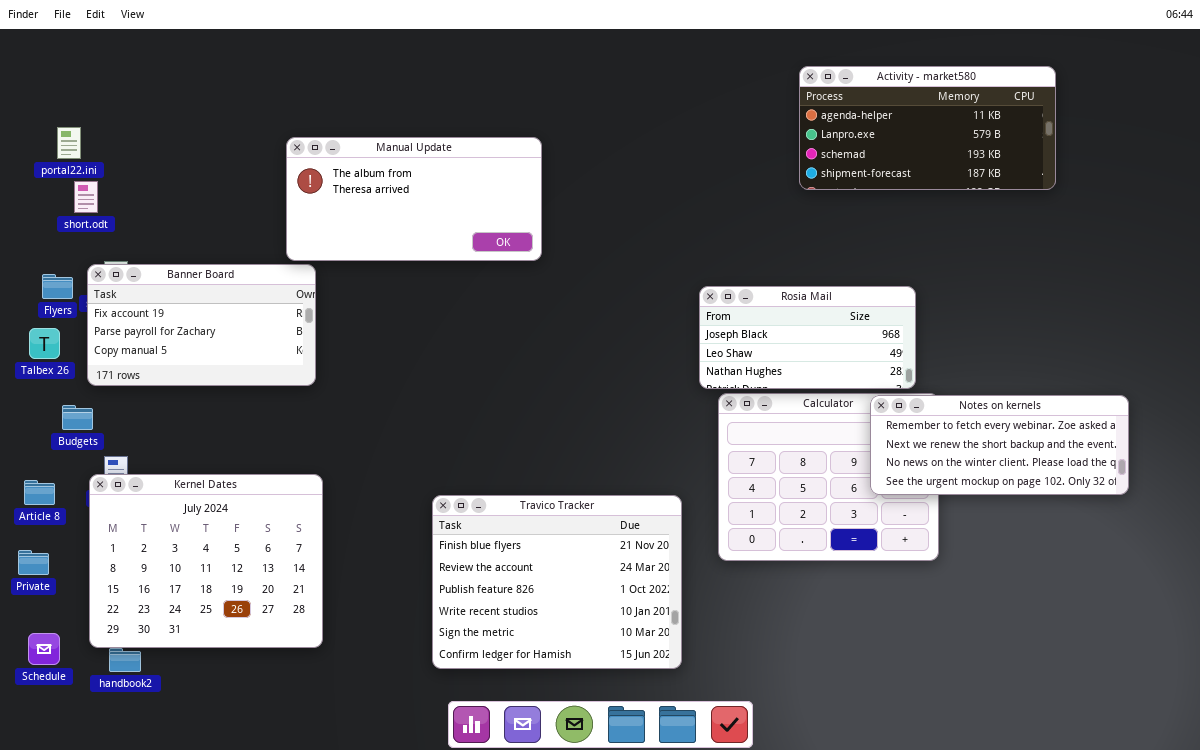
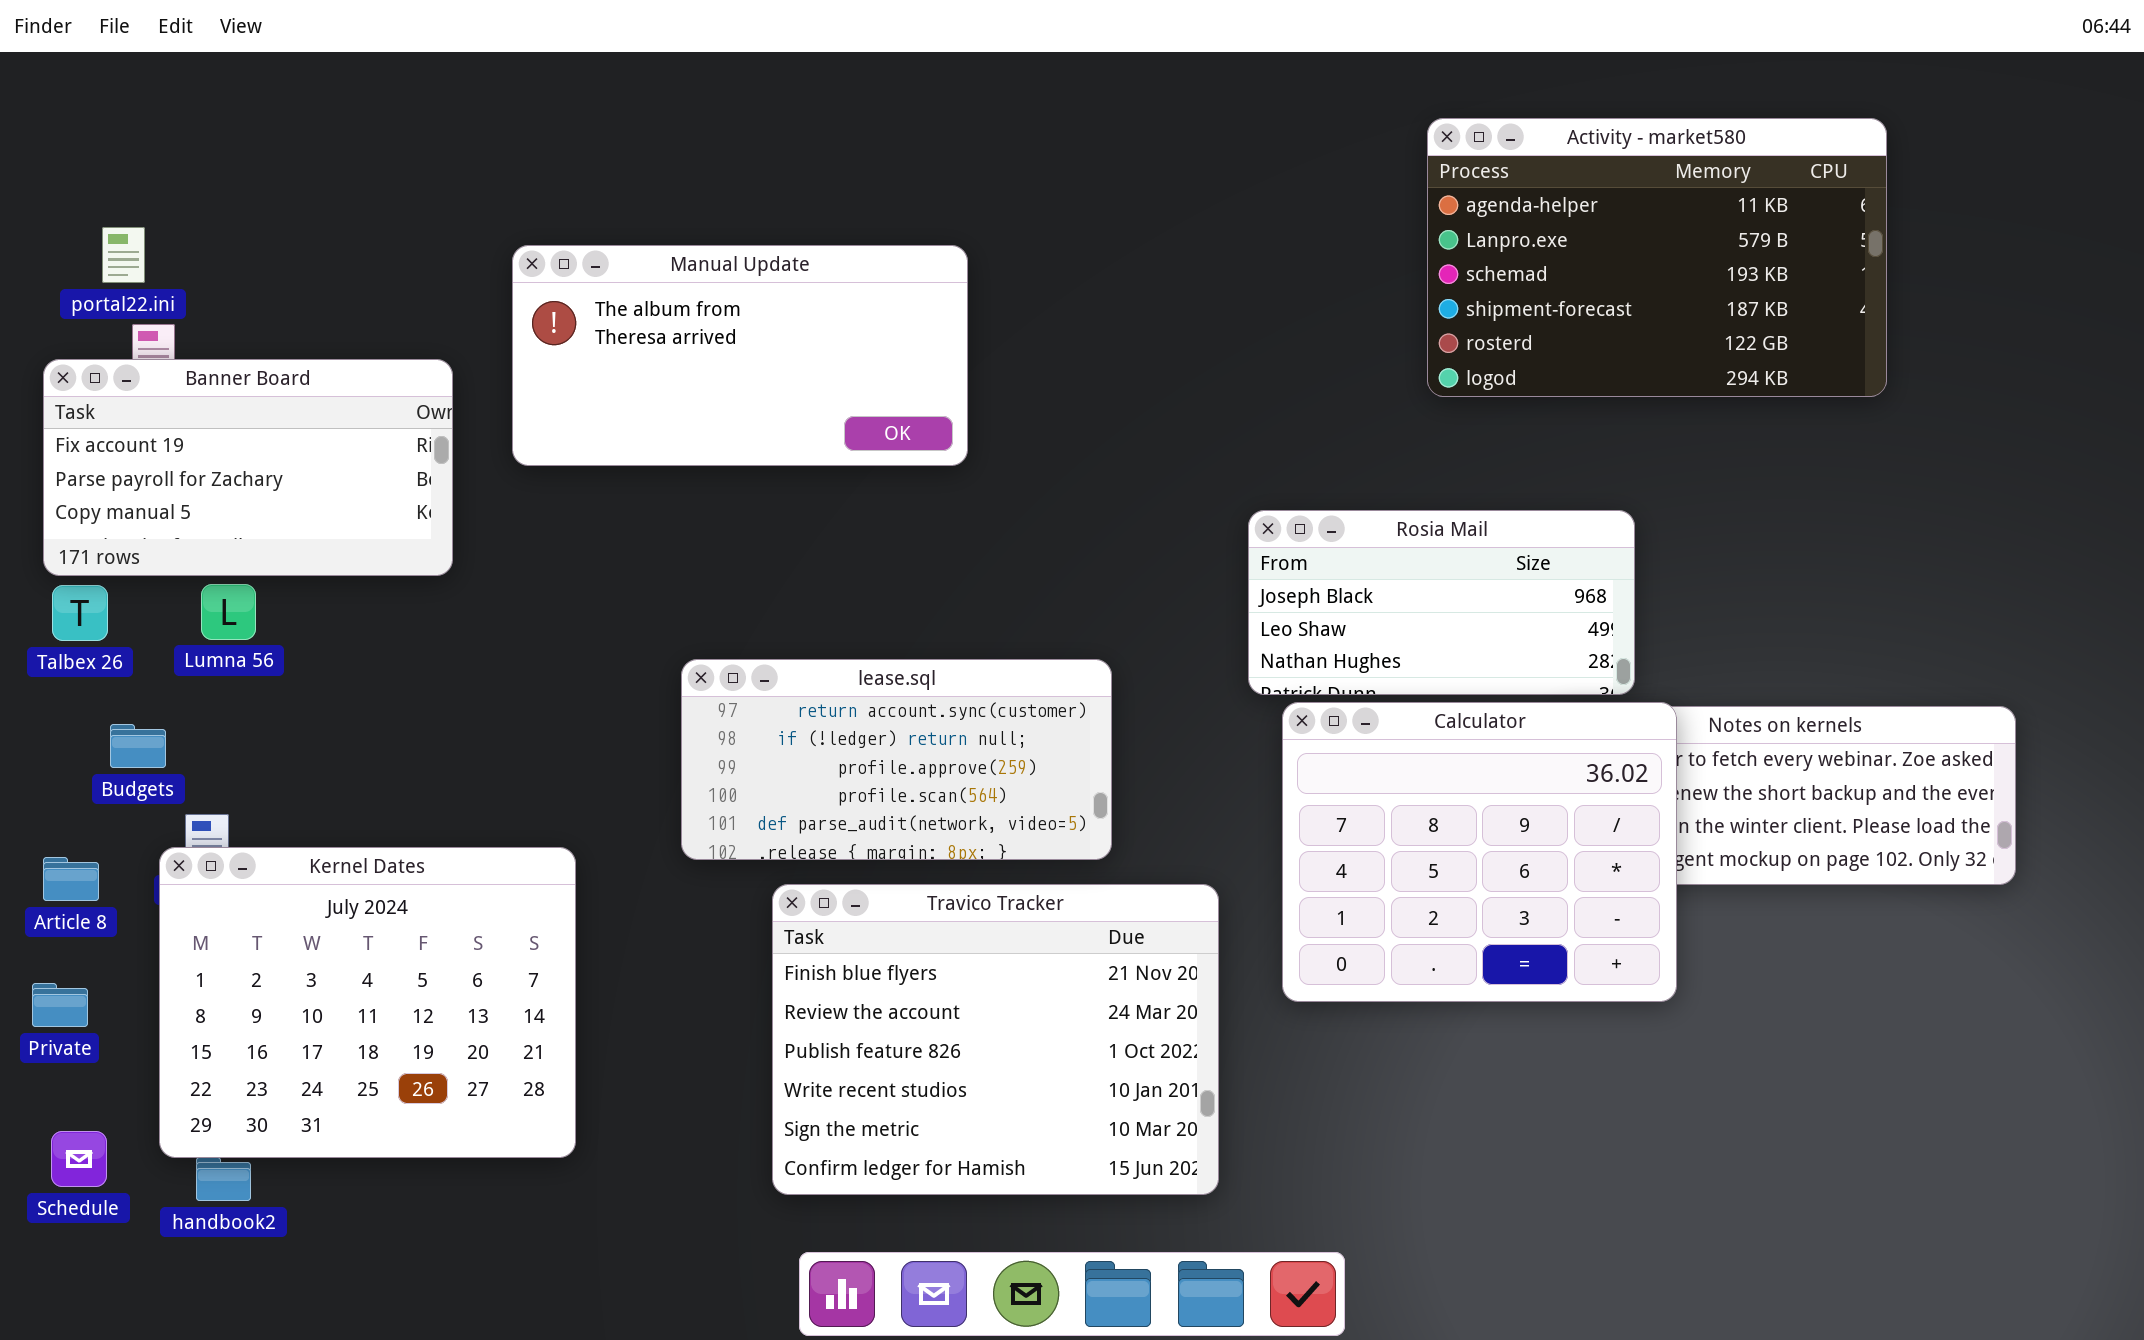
Activity - market580: [799,66,1056,190] -> [1427,118,1887,397], resized
Banner Board: [87,264,316,386] -> [43,359,453,576], moved
lease.sql: none -> [681,659,1112,860], opened
Calculator: [718,393,939,561] -> [1282,702,1677,1002], raised

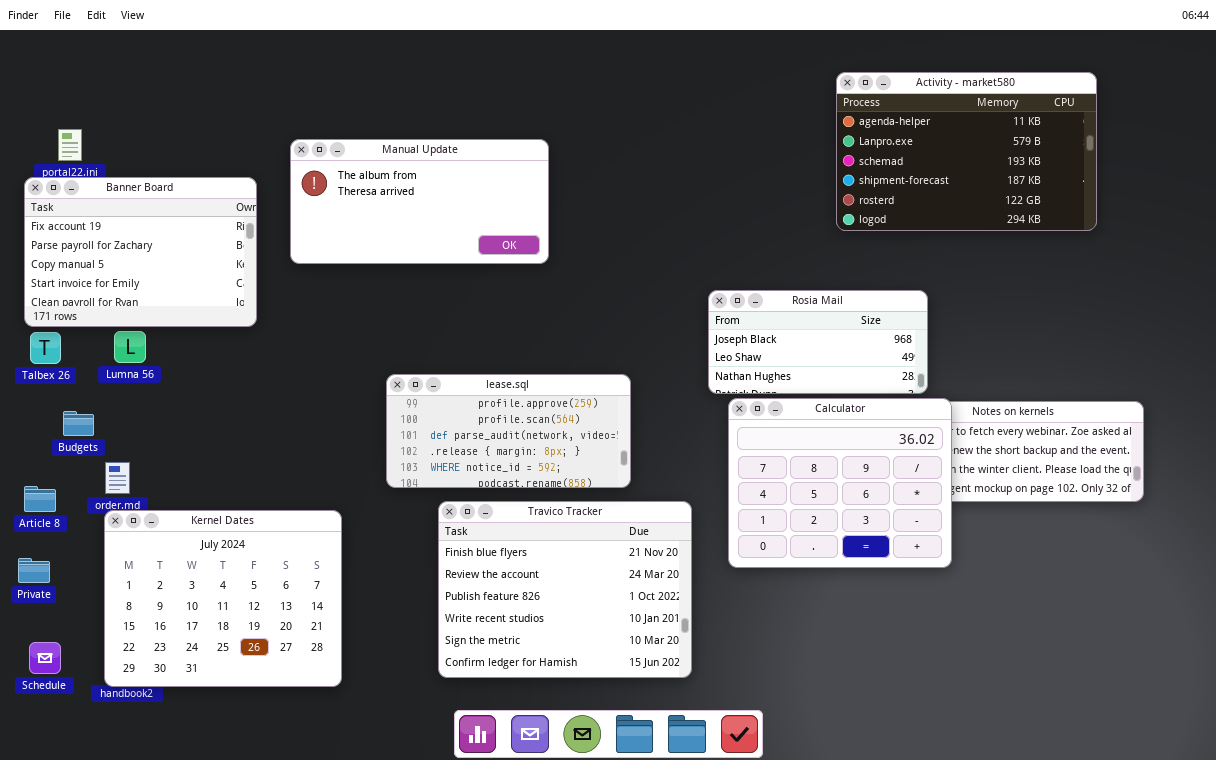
Activity - market580: [1427,118,1887,397] -> [836,72,1097,231], moved
Banner Board: [43,359,453,576] -> [24,177,257,327], resized
lease.sql: [681,659,1112,860] -> [386,374,631,488], scrolled down 2 rows
Kernel Dates: [159,847,576,1158] -> [104,510,342,687], moved

